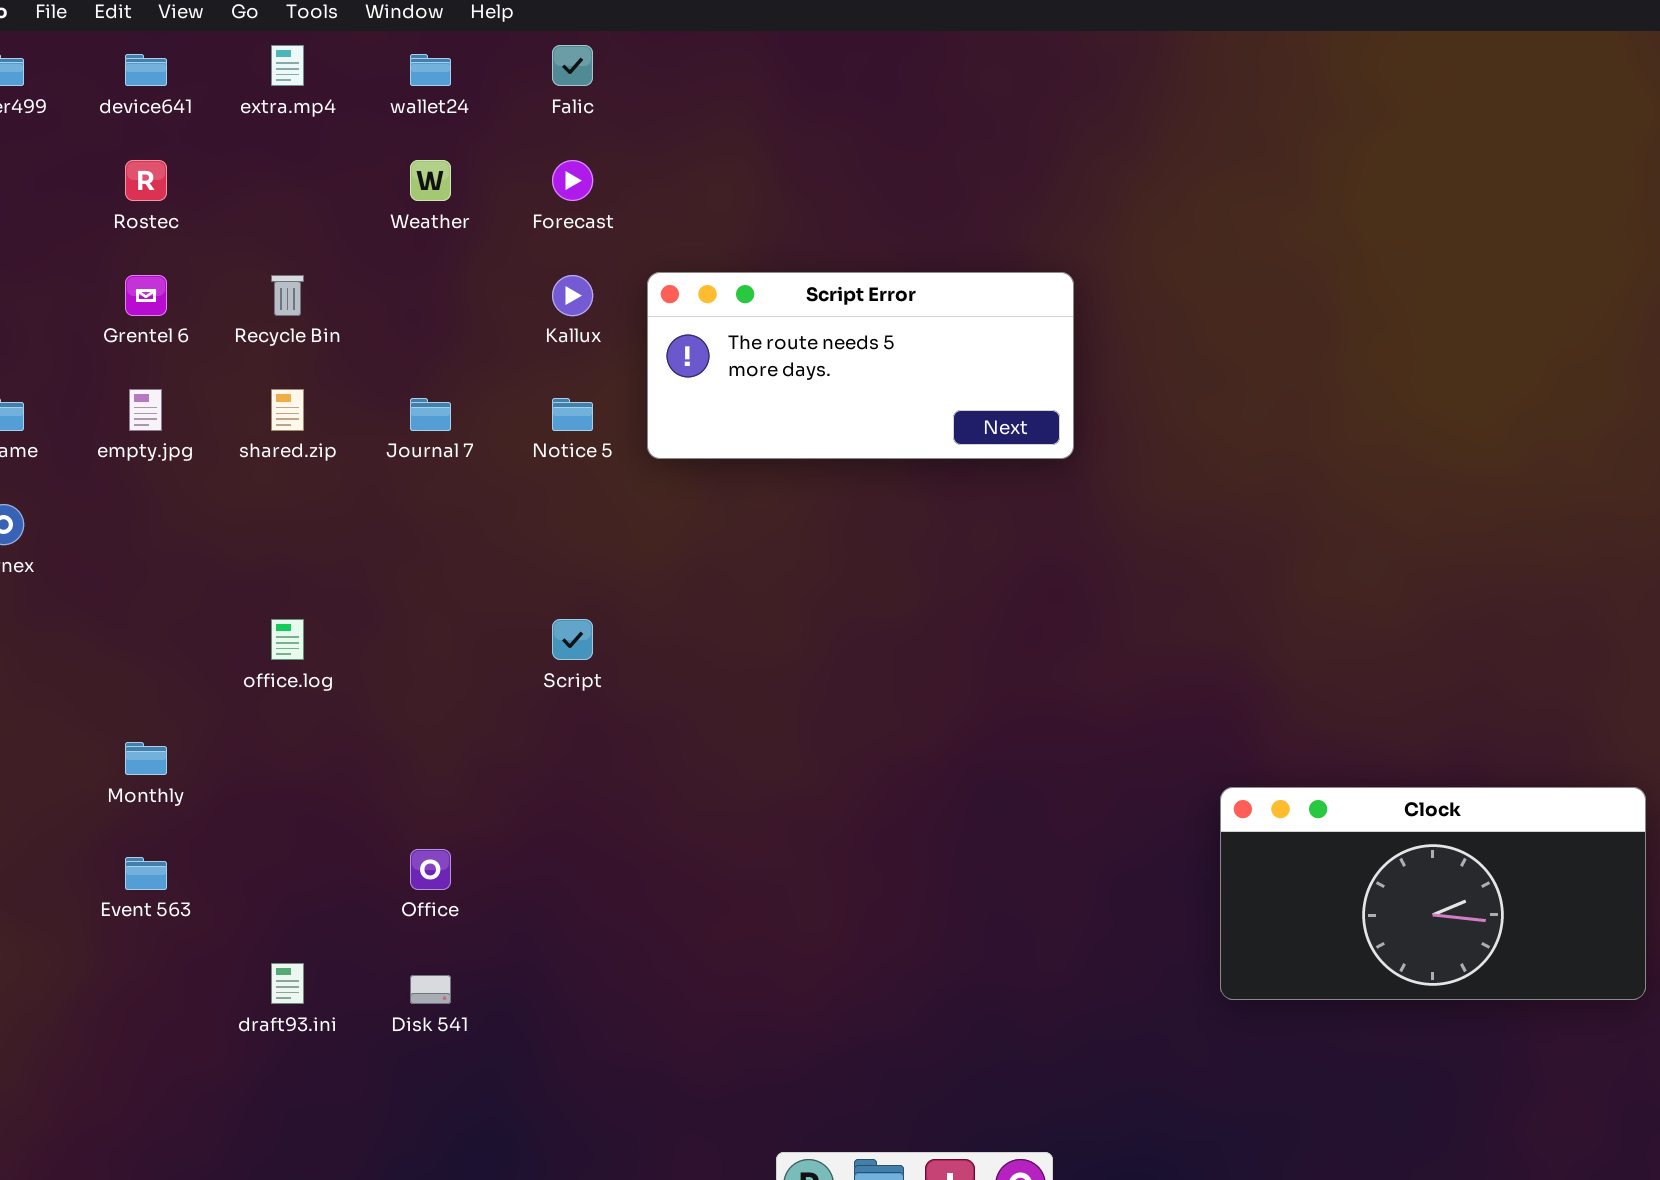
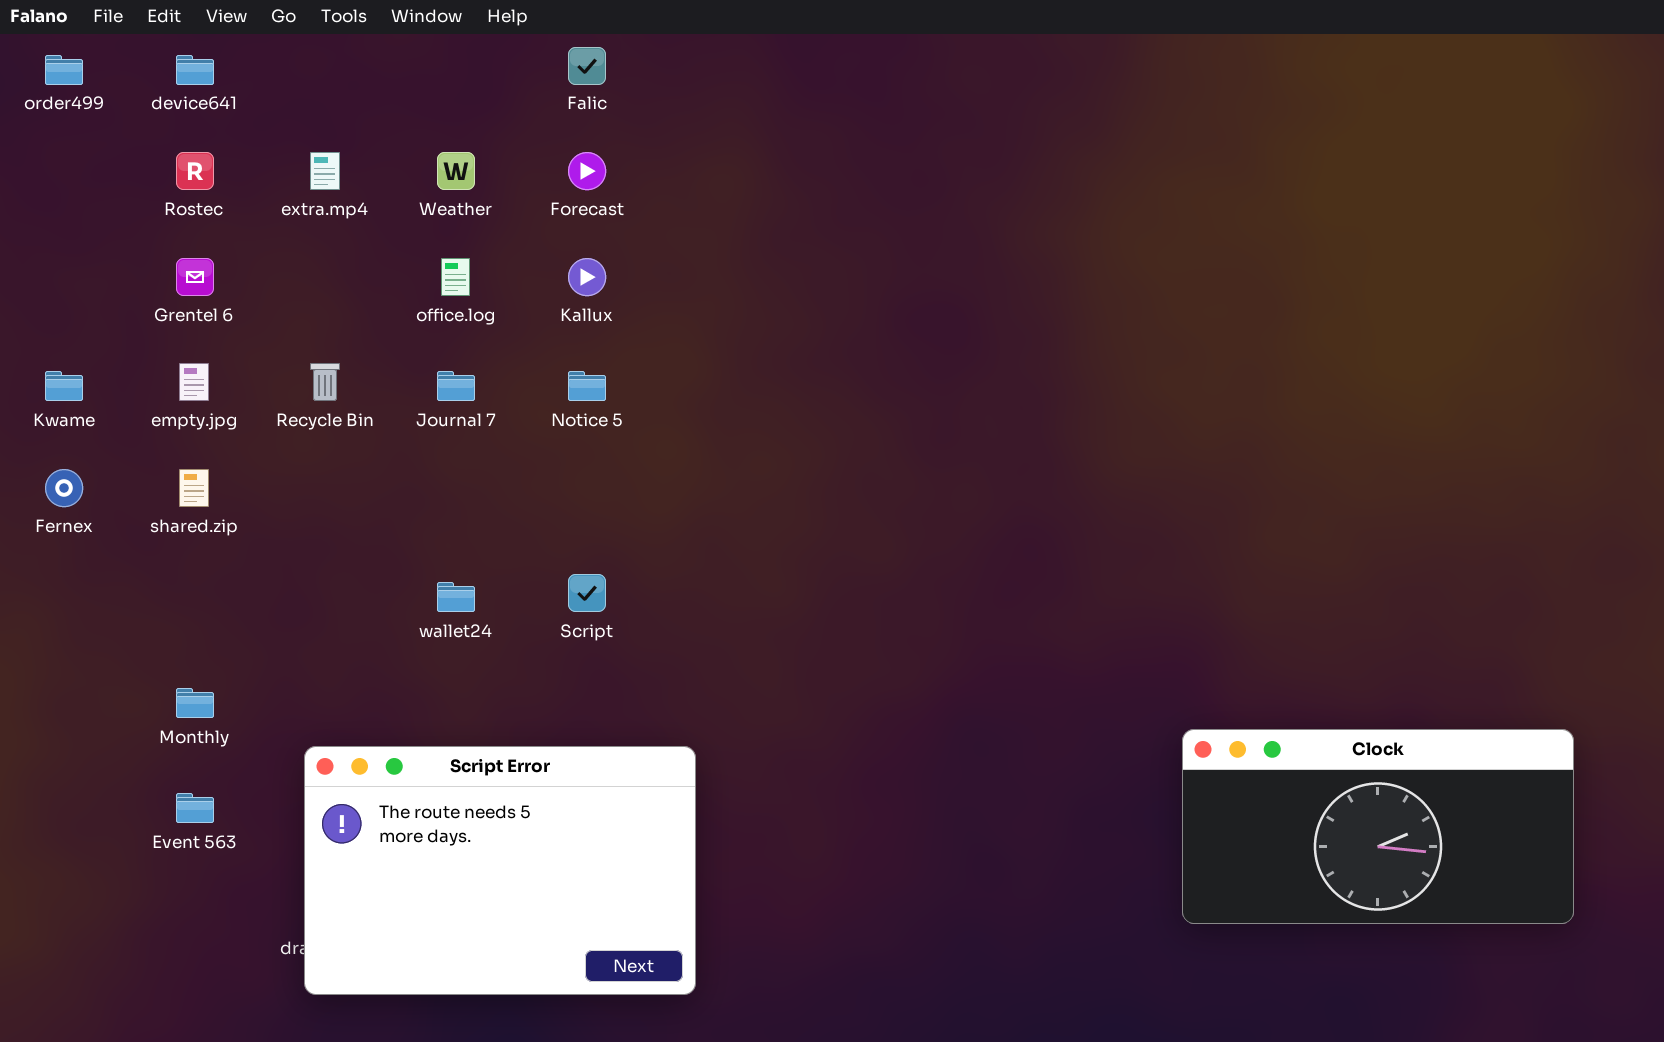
extra.mp4: [271,45,304,86] -> [310,152,340,190], moved
wallet24: [410,54,451,86] -> [437,582,475,612], moved
Script Error: [647,272,1074,459] -> [304,746,696,995], moved, resized
Recycle Bin: [271,275,304,316] -> [310,363,340,401], moved
shared.zip: [271,389,304,431] -> [179,469,209,507], moved
office.log: [271,619,304,660] -> [441,258,470,296], moved

